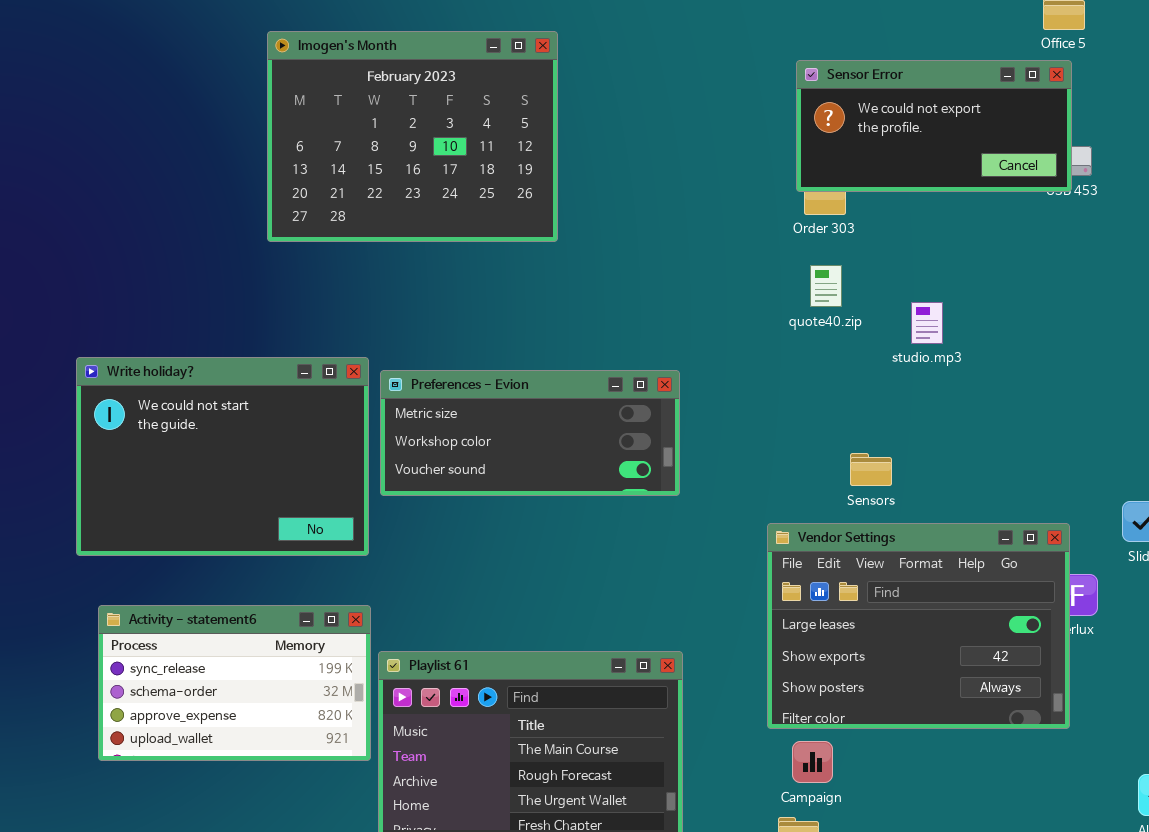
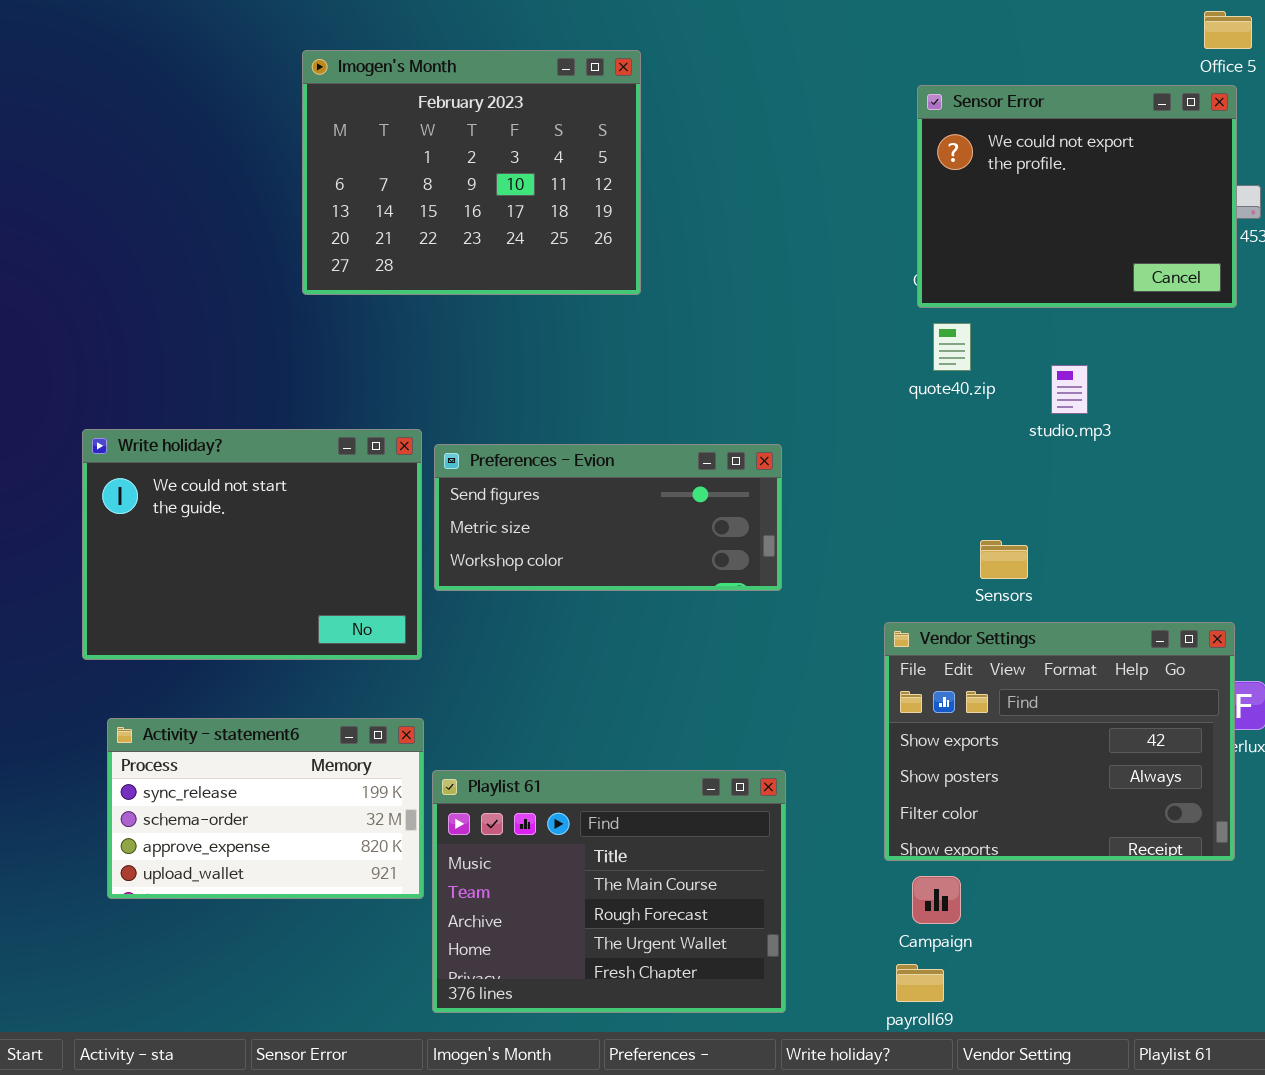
Sensor Error: [796,60,1072,192] -> [917,85,1237,308], resized
Preferences - Evion: [380,370,680,496] -> [434,444,782,591], scrolled up 1 row
Vendor Settings: [767,523,1070,729] -> [884,622,1235,861], scrolled down 1 row

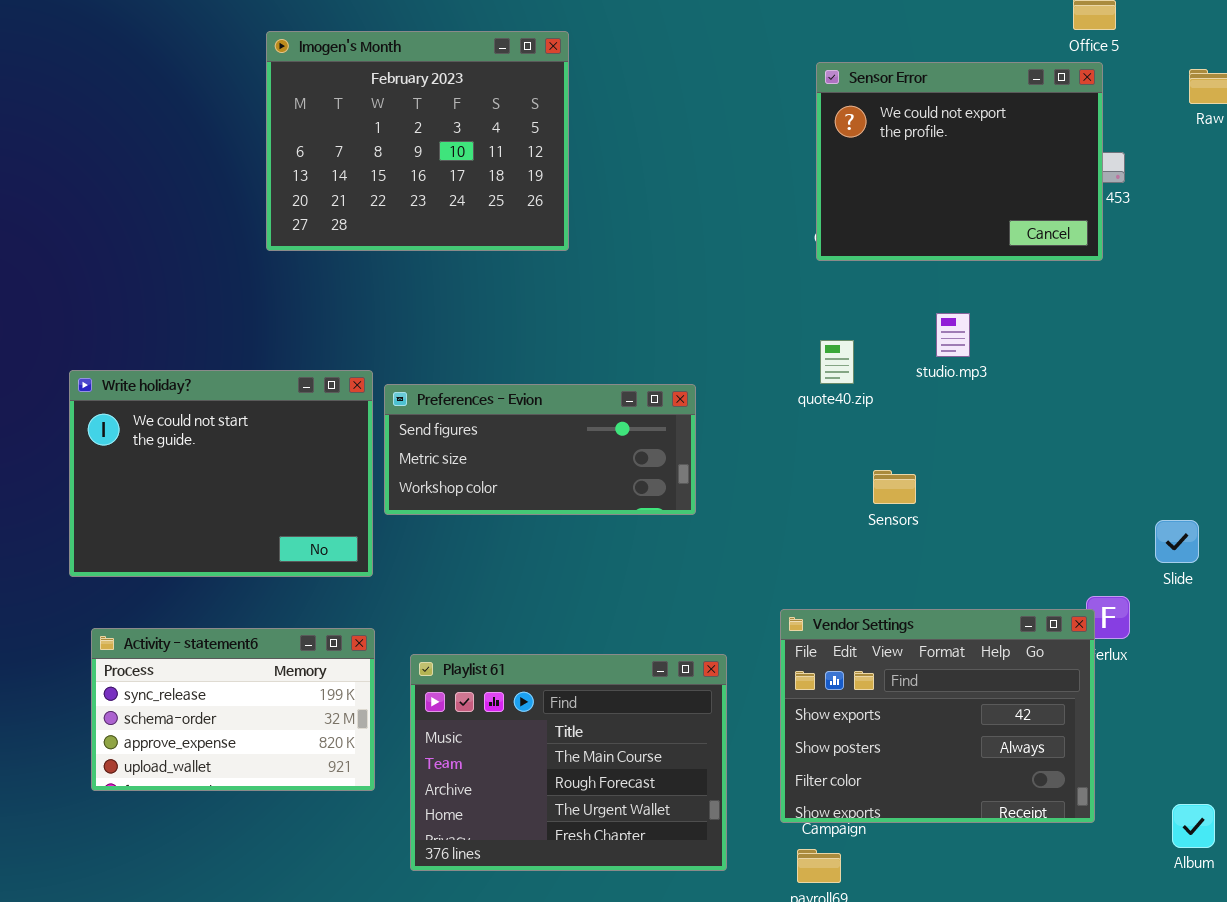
quote40.zip: [933,323,971,371] -> [820,340,854,384], moved
Vendor Settings: [884,622,1235,861] -> [780,609,1095,823], moved
Playlist 61: [432,770,786,1013] -> [410,654,727,871], moved

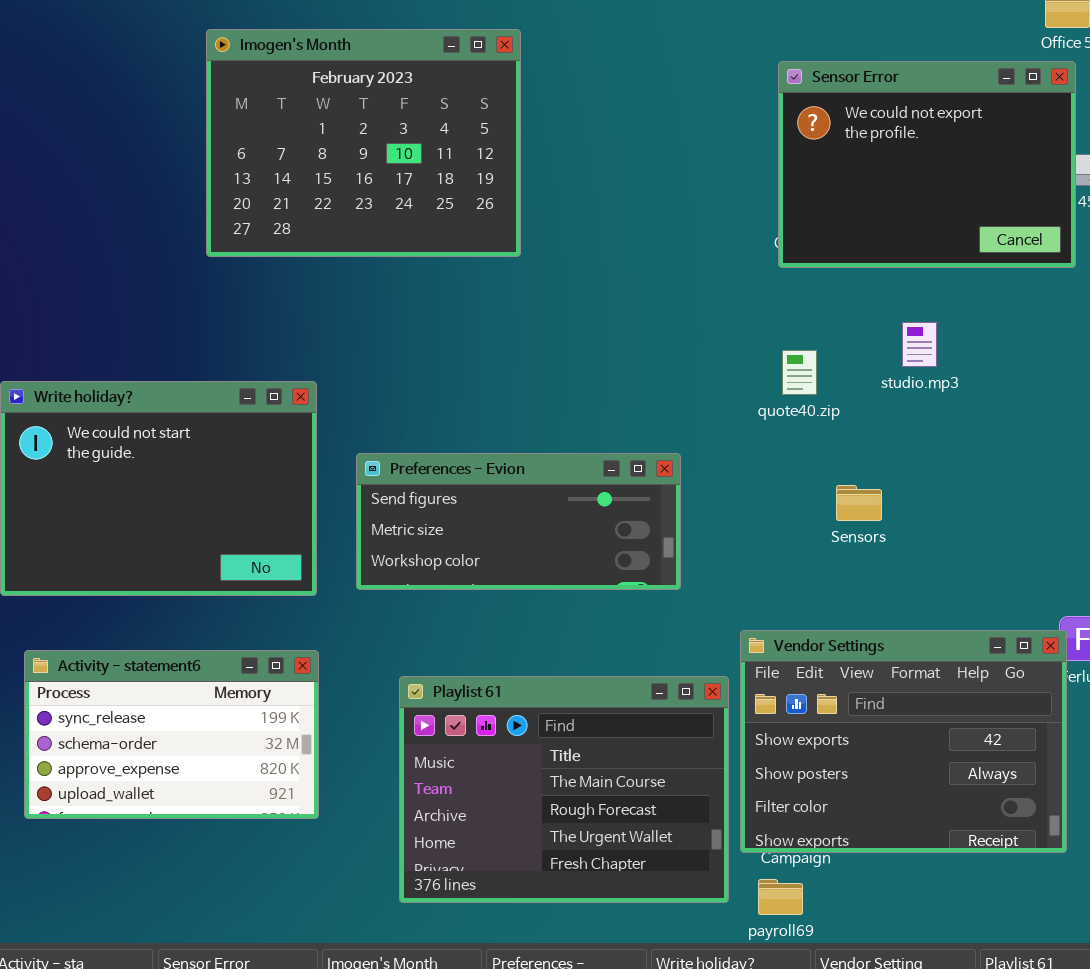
Preferences - Evion: [384,384,696,515] -> [356,453,681,590], moved
Playlist 61: [410,654,727,871] -> [399,676,729,903], moved

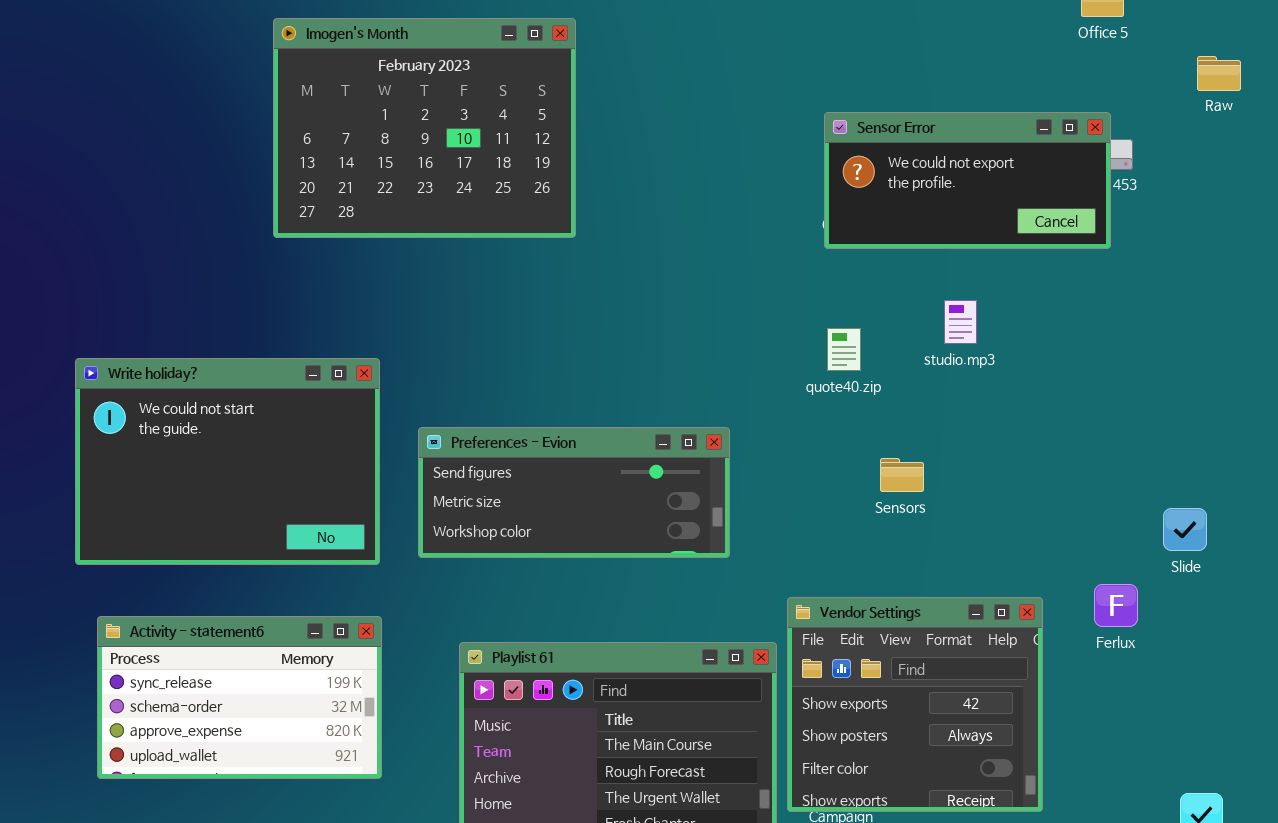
Sensor Error: [778,61,1076,268] -> [824,112,1111,249], resized
Vendor Settings: [740,630,1067,853] -> [787,597,1043,812], resized

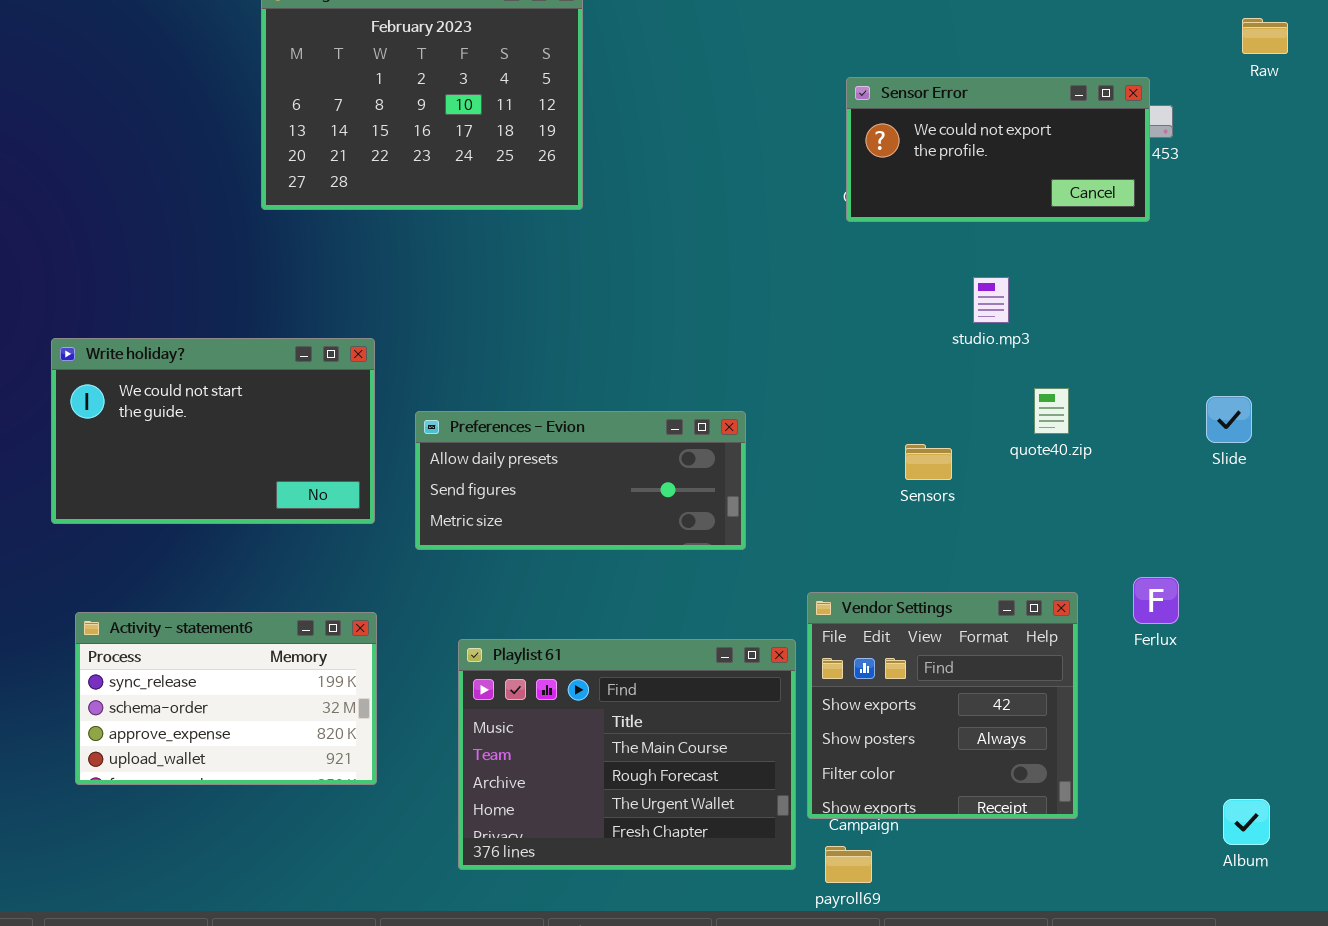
quote40.zip: [827,328,861,371] -> [1034,388,1069,434], moved
Write holiday?: [75,358,380,565] -> [51,338,375,524], resized
Preferences - Evion: [418,427,730,558] -> [415,411,746,550], scrolled up 1 row
Slide: [1163,508,1207,551] -> [1206,396,1252,443], moved

